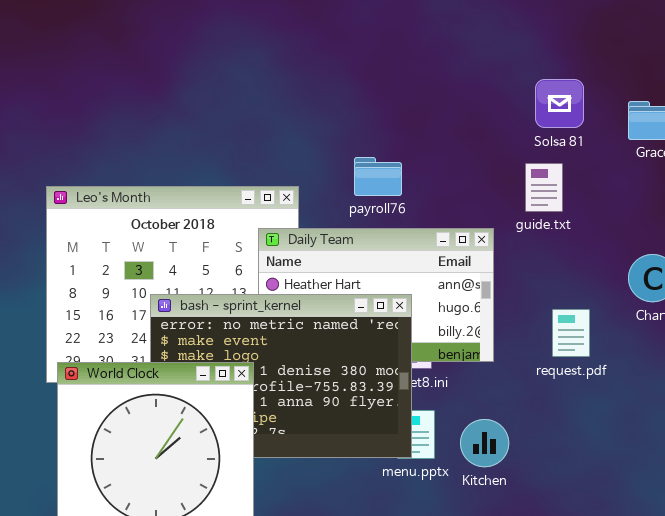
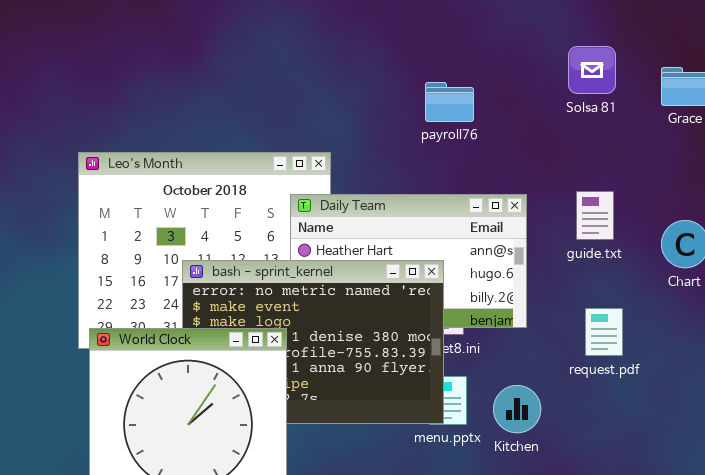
payroll76: [354,157,402,196] -> [425,82,474,122], moved
guide.txt: [525,163,563,212] -> [576,191,614,240], moved
request.pdf: [552,309,590,357] -> [585,308,623,356], moved

